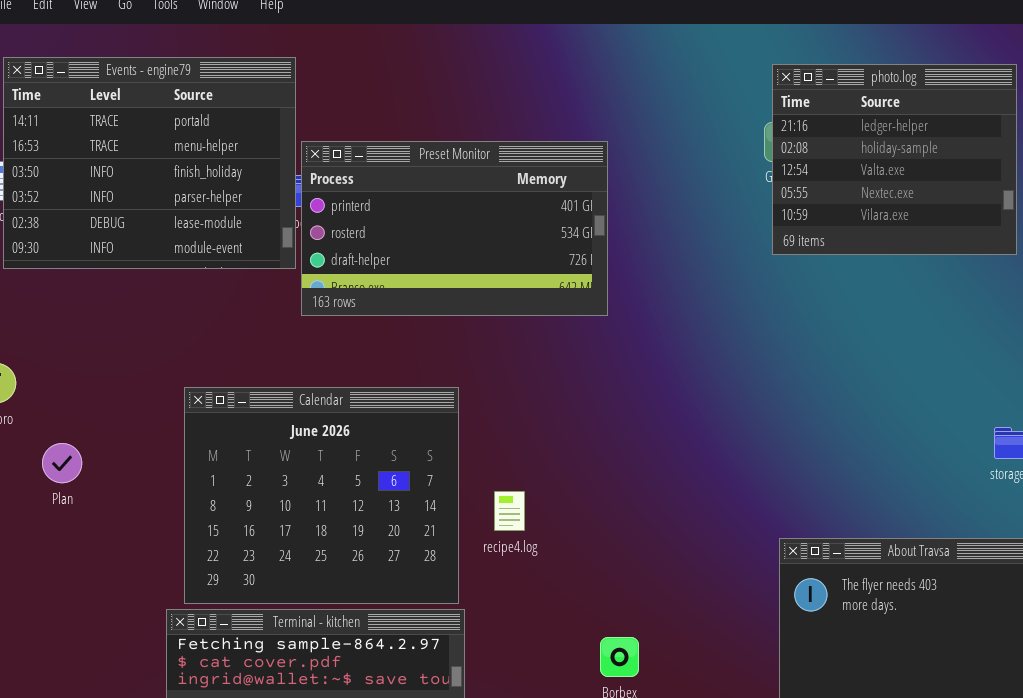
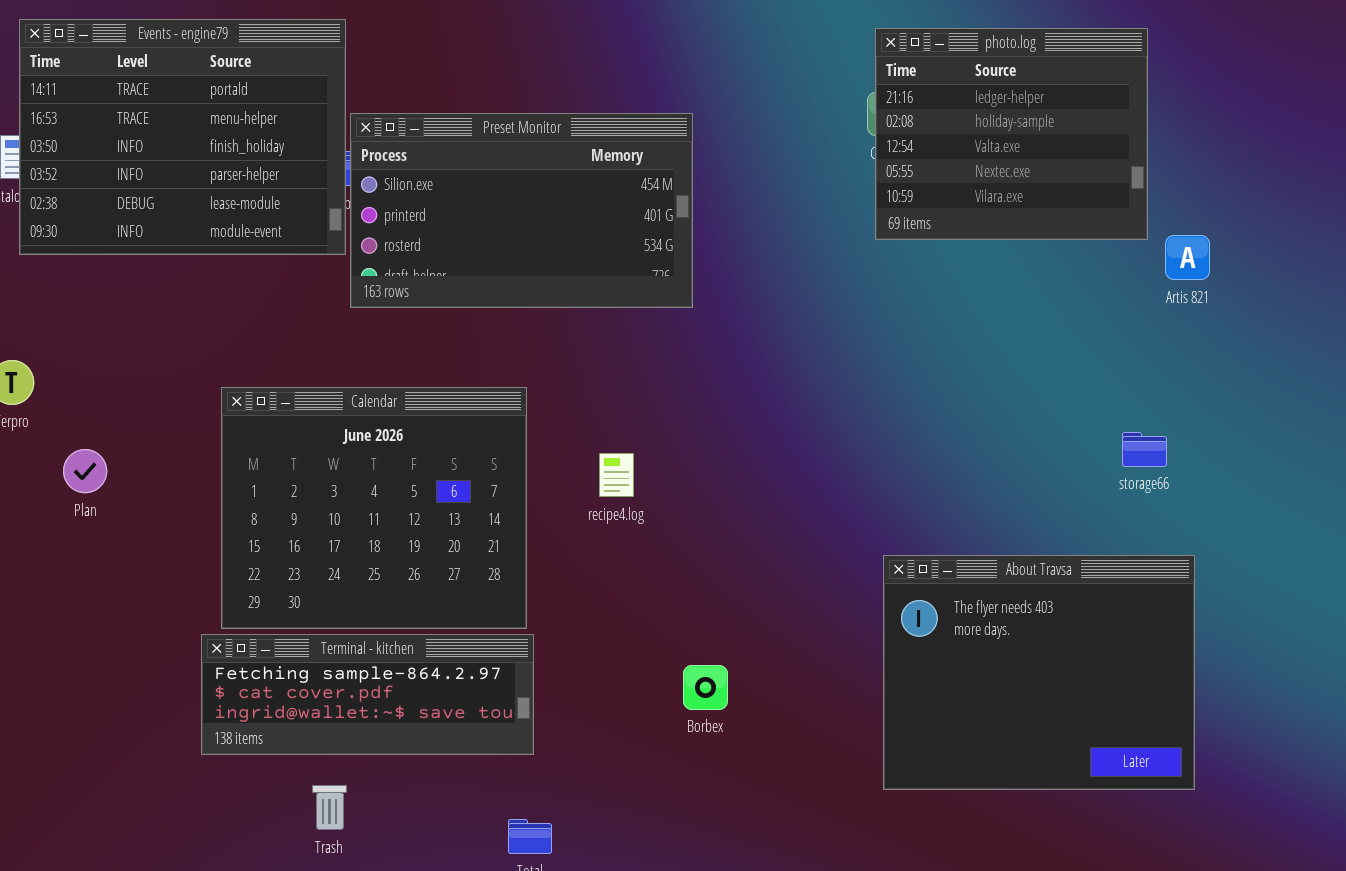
Preset Monitor: [301,141,608,316] -> [350,113,693,308], scrolled up 1 row
recipe4.log: [494,491,525,531] -> [599,453,634,497], moved

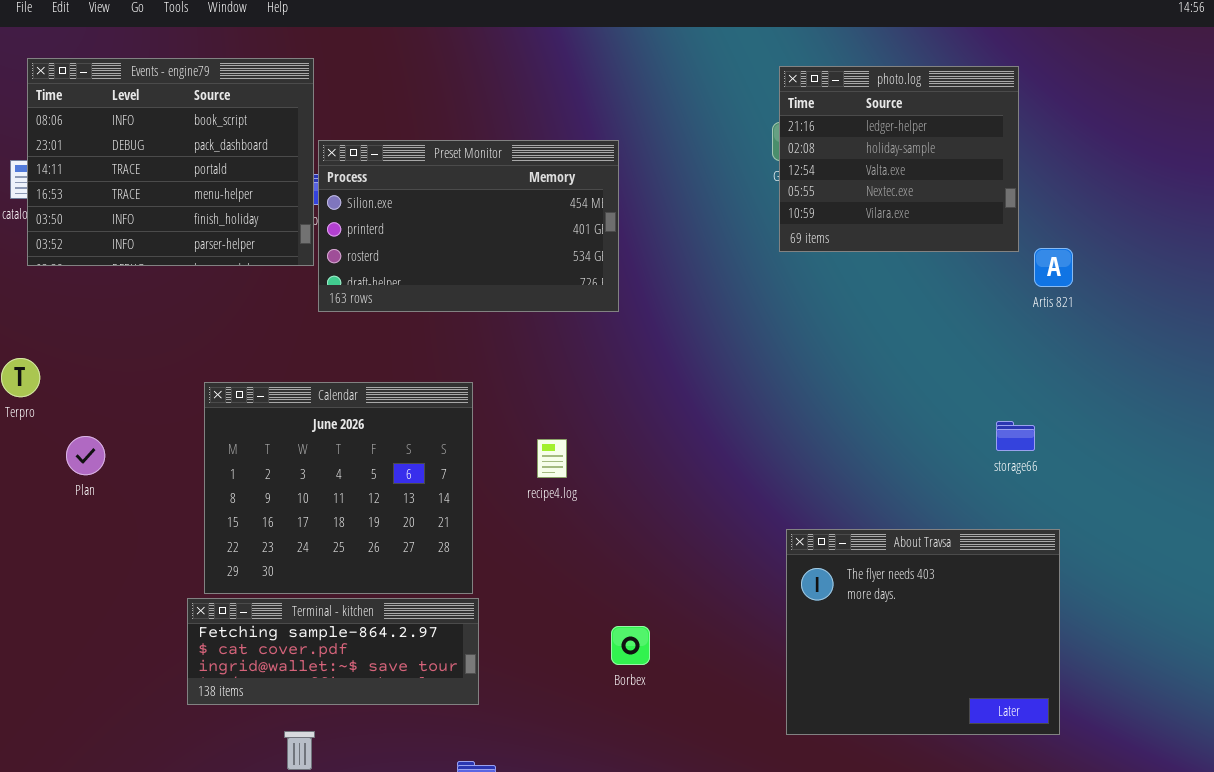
Events - engine79: [19,19,346,255] -> [27,58,314,266], scrolled up 2 rows

